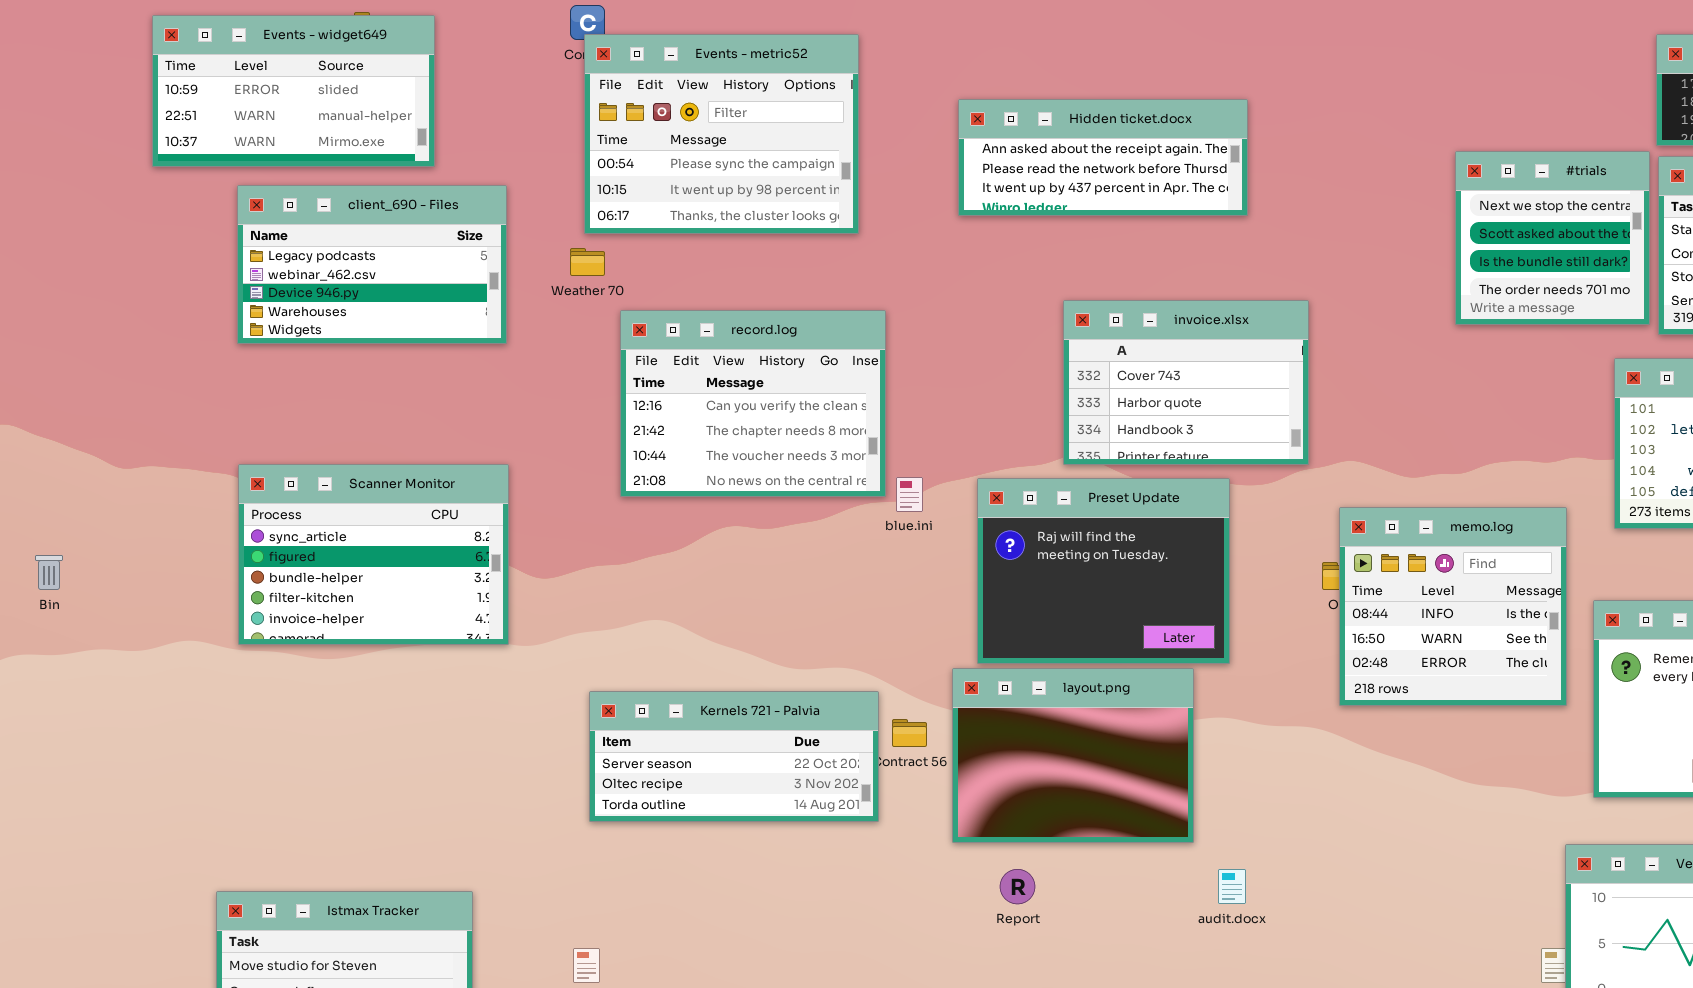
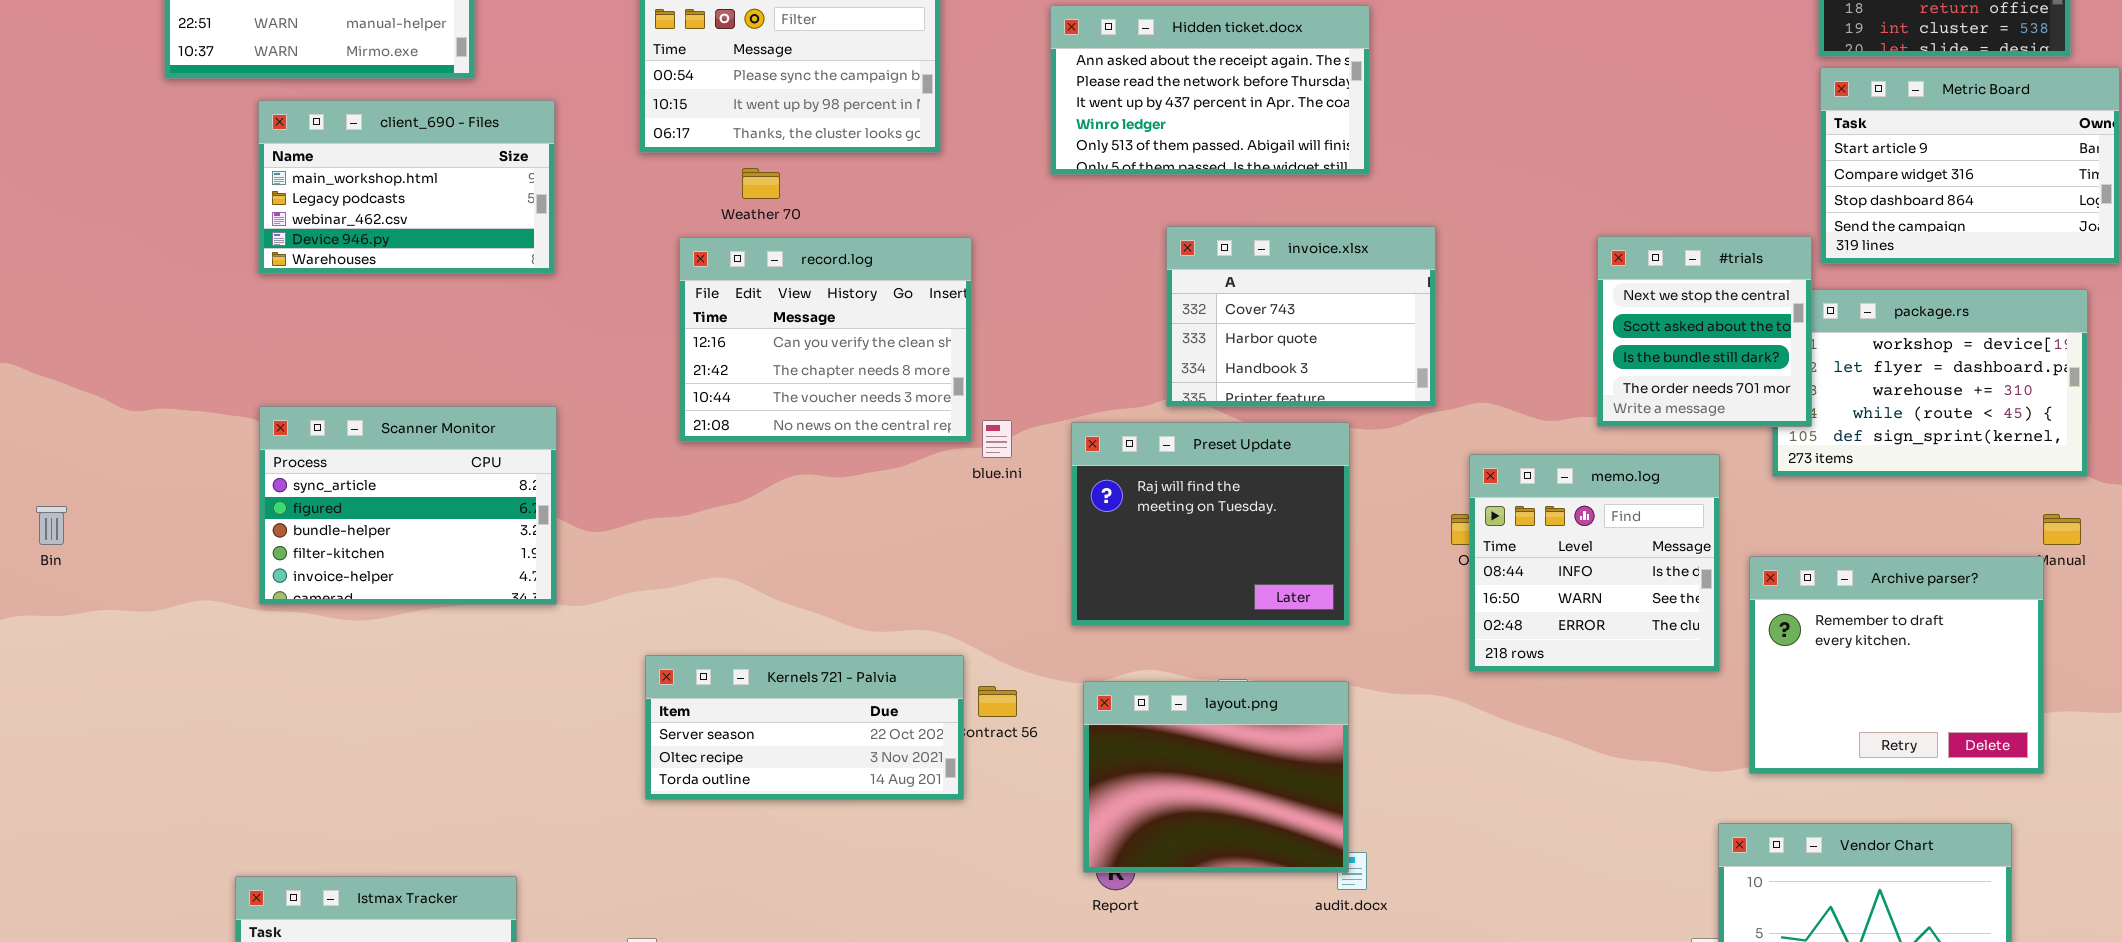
Hidden ticket.docx: [958,99,1248,216] -> [1050,5,1370,175], resized
#trials: [1455,151,1650,325] -> [1597,236,1812,427], moved
client_690 - Files: [237,185,507,344] -> [258,100,555,274], scrolled up 1 row
Weather 70: [570,248,605,276] -> [742,168,780,199], moved
layout.png: [952,668,1194,843] -> [1083,681,1349,873], moved

